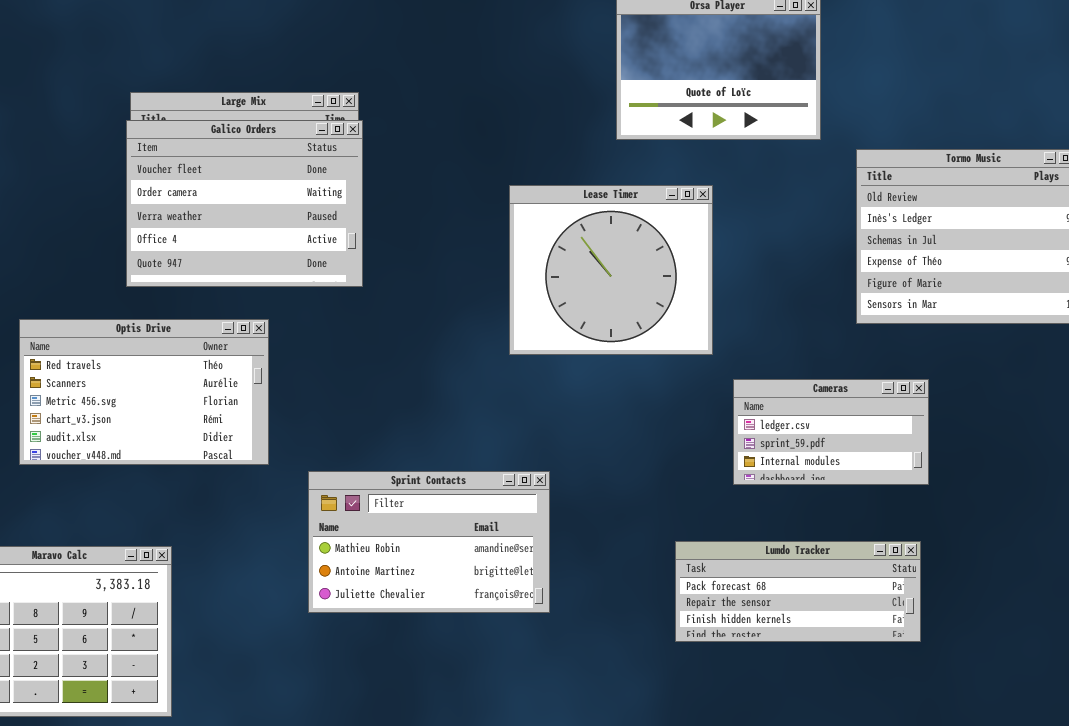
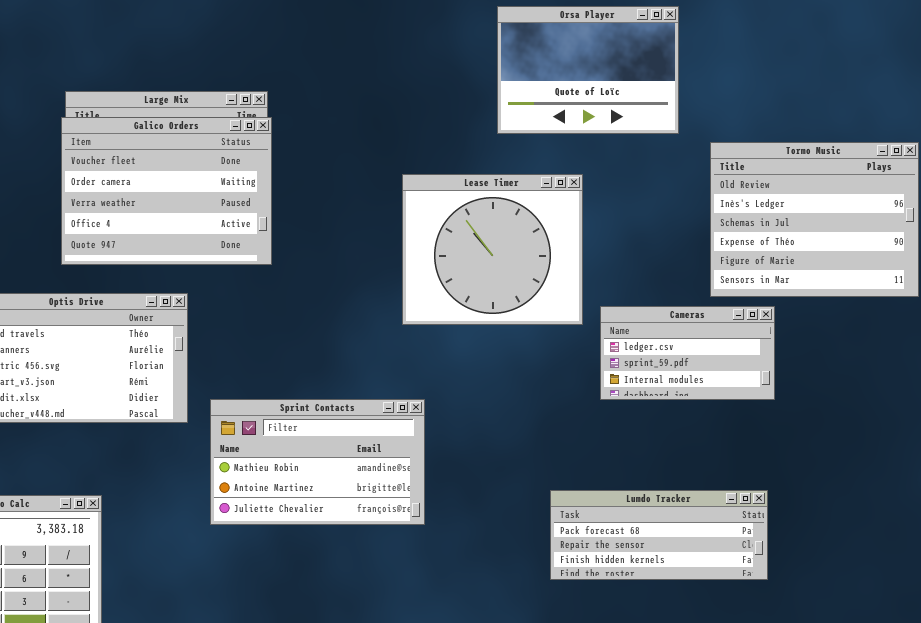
Cameras: [733,379,929,485] -> [600,306,775,400], moved
Sprint Contacts: [308,471,550,613] -> [210,399,425,525], moved

